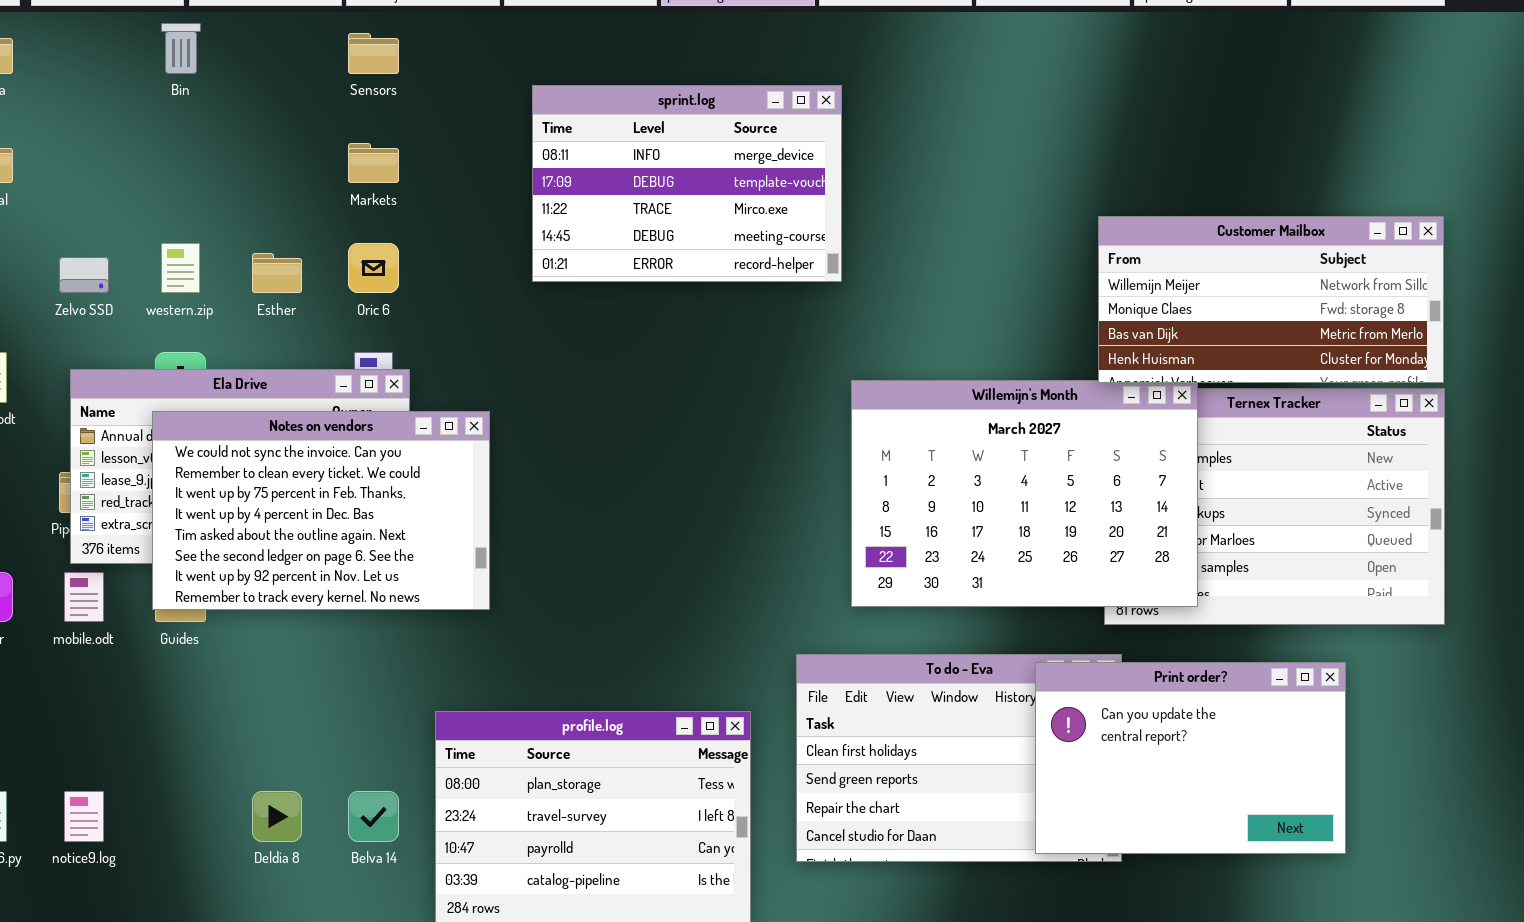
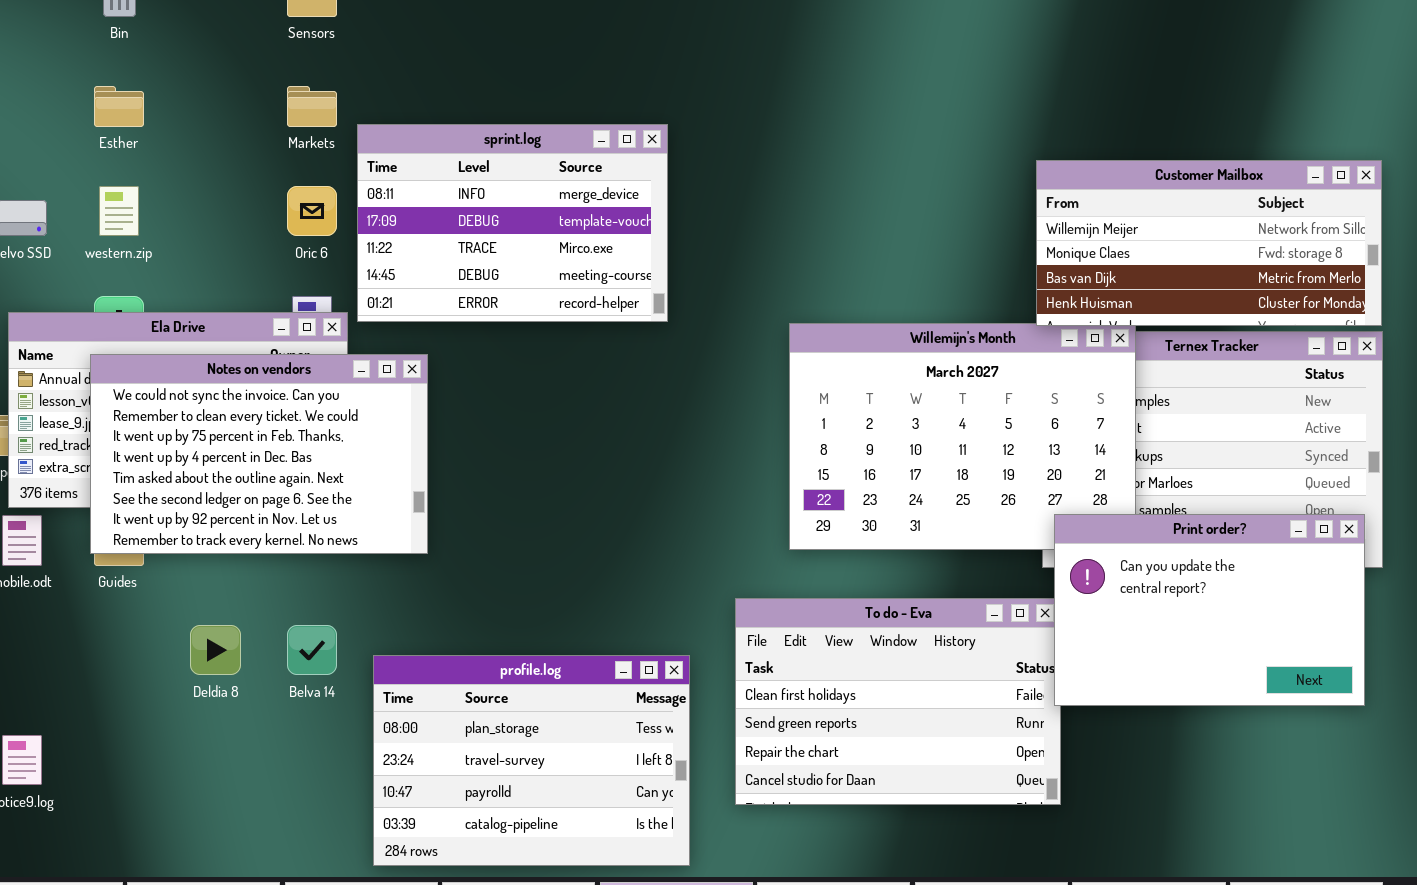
sprint.log: [532,85,842,282] -> [357,124,668,322], moved
Esther: [252,253,302,293] -> [94,86,144,127], moved
Print order?: [1035,662,1346,854] -> [1054,514,1365,706], moved
Deldia 8: [252,791,302,842] -> [190,625,241,675], moved
Belva 14: [348,791,399,842] -> [287,625,337,675], moved

